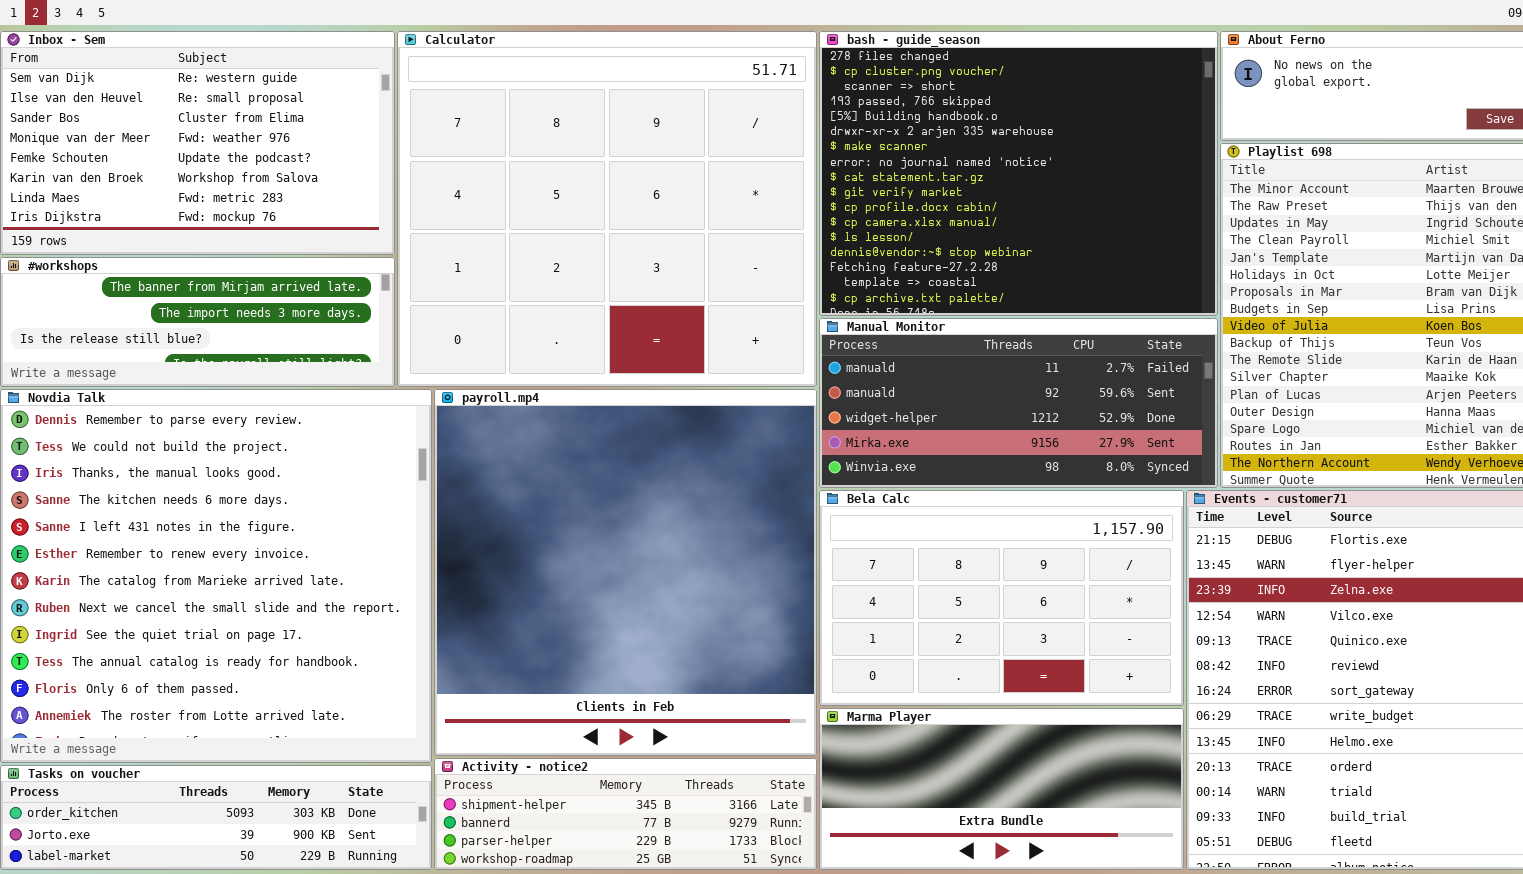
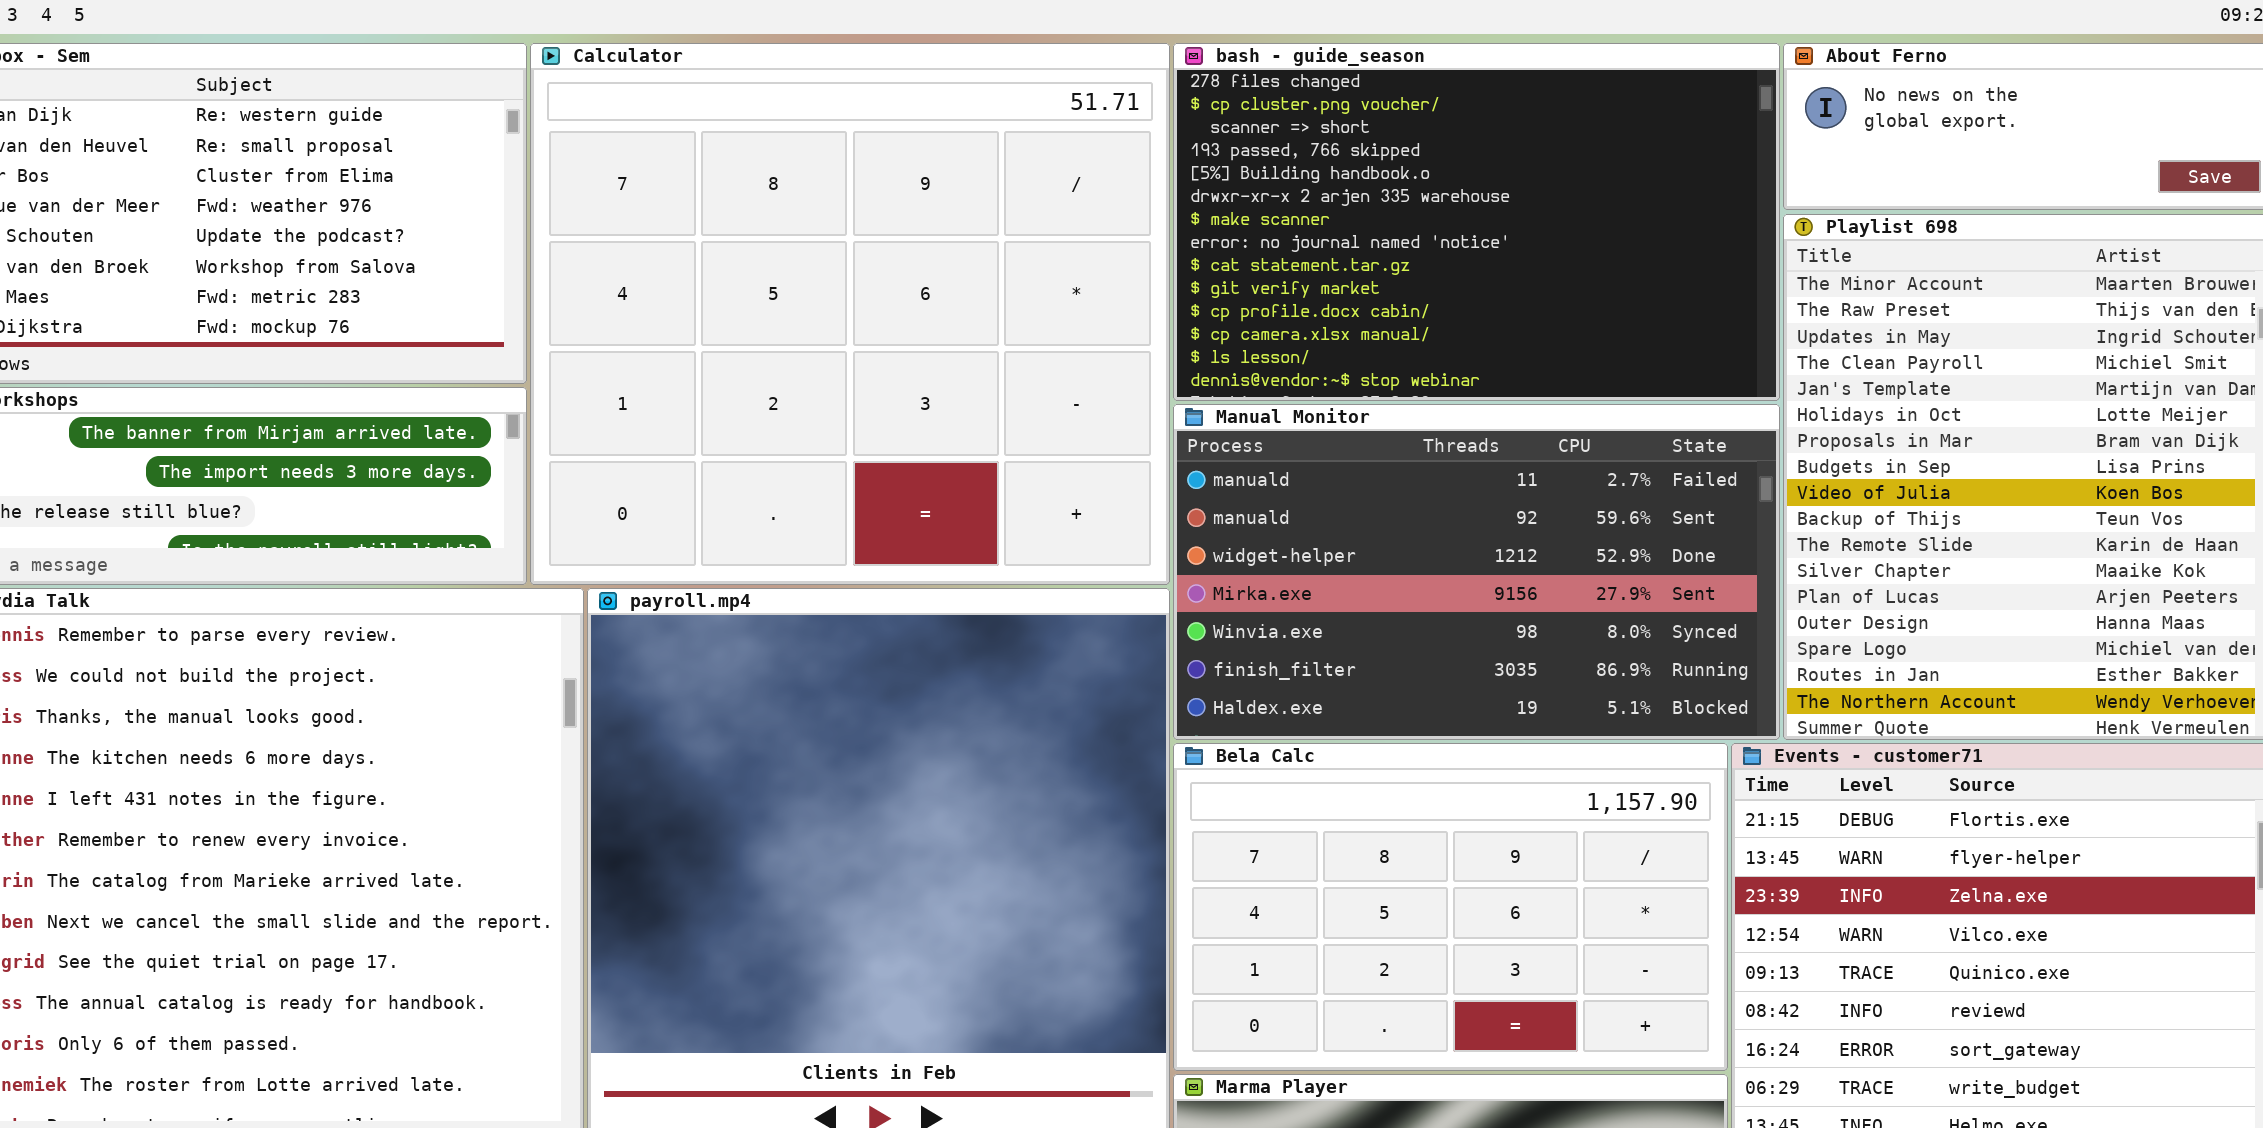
bash - guide_season: [819,31,1218,316] -> [1173,43,1780,401], resized
Manual Monitor: [819,318,1218,488] -> [1173,404,1780,740], resized

